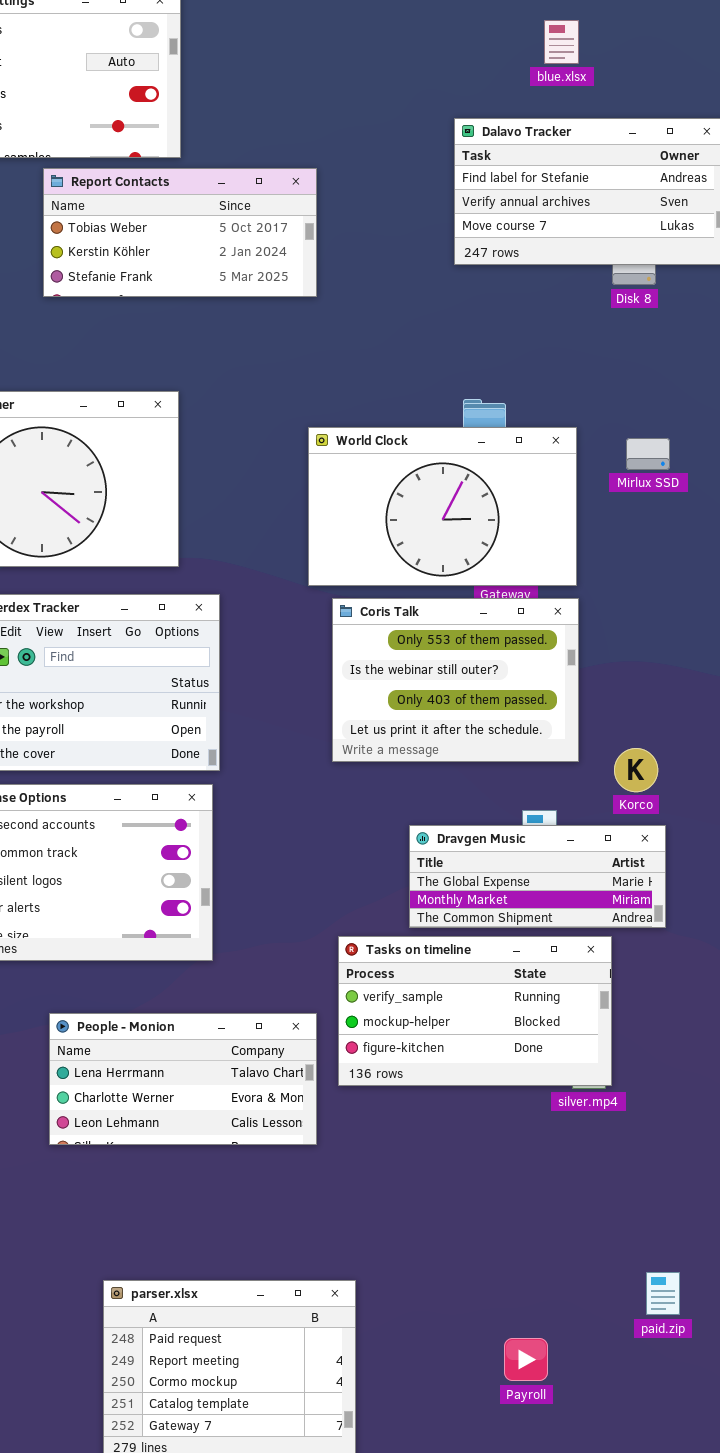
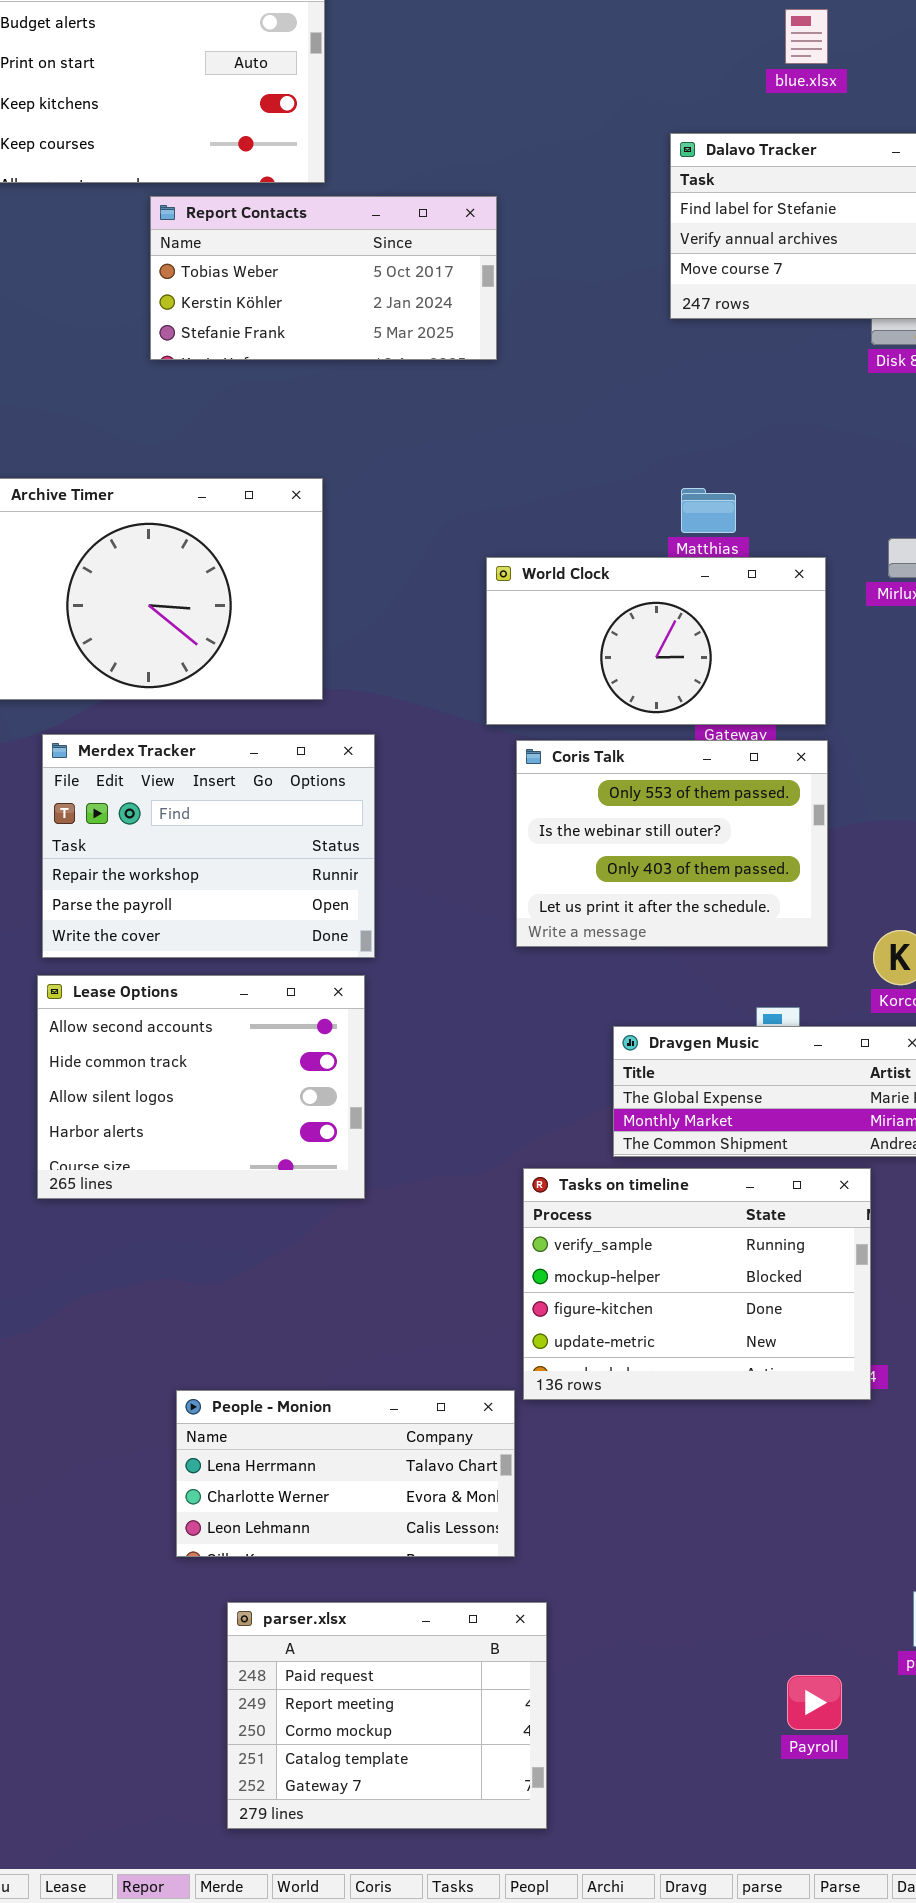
World Clock: [308,427,577,586] -> [486,557,826,725], resized
Tasks on timeline: [338,936,612,1086] -> [523,1168,871,1400], resized
People - Monion: [49,1013,317,1145] -> [176,1390,515,1557], moved
Payroll: [504,1338,548,1381] -> [787,1675,842,1730], moved

